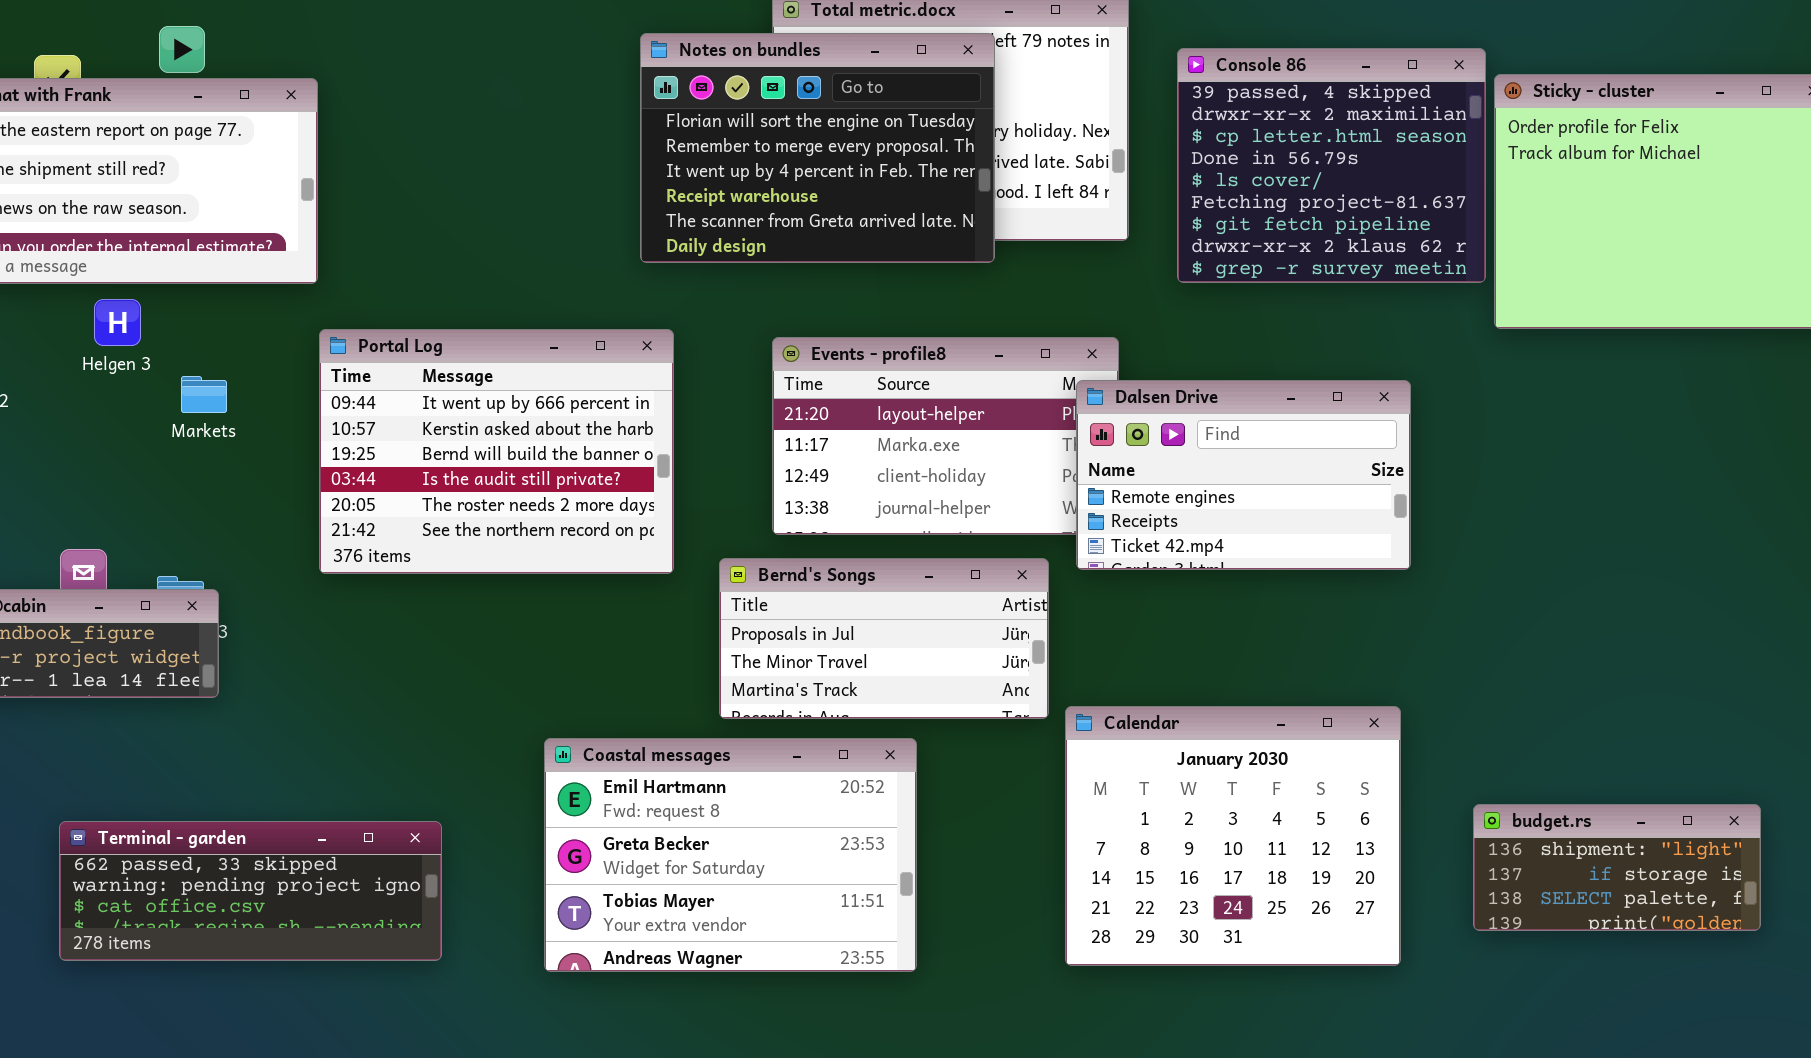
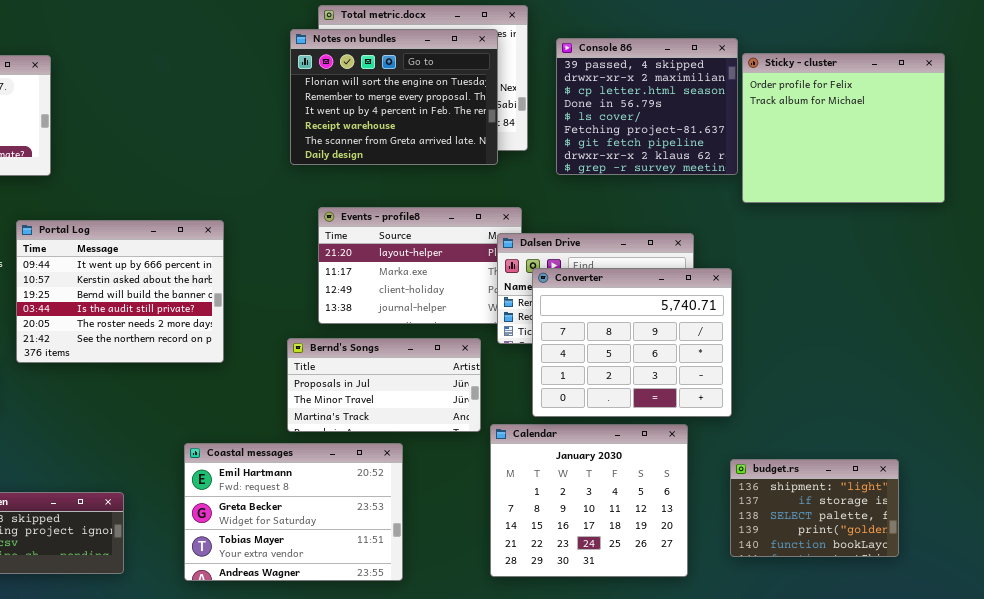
Notes on bundles: [640,33,995,263] -> [290,29,498,165], moved
Portal Log: [319,329,674,574] -> [16,220,224,363], moved
Converter: none -> [532,268,732,417], opened
budget.rs: [1473,804,1761,931] -> [730,459,899,557], resized

